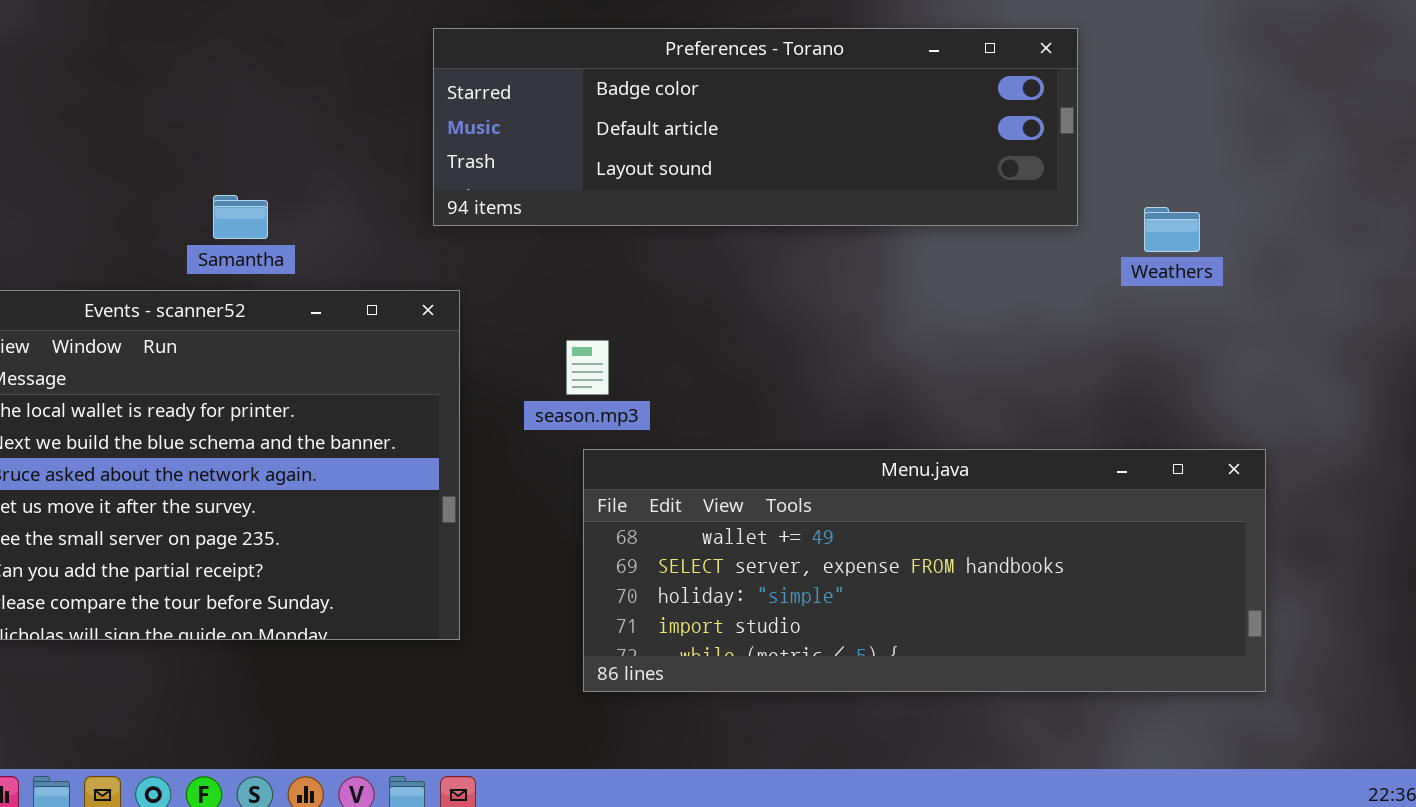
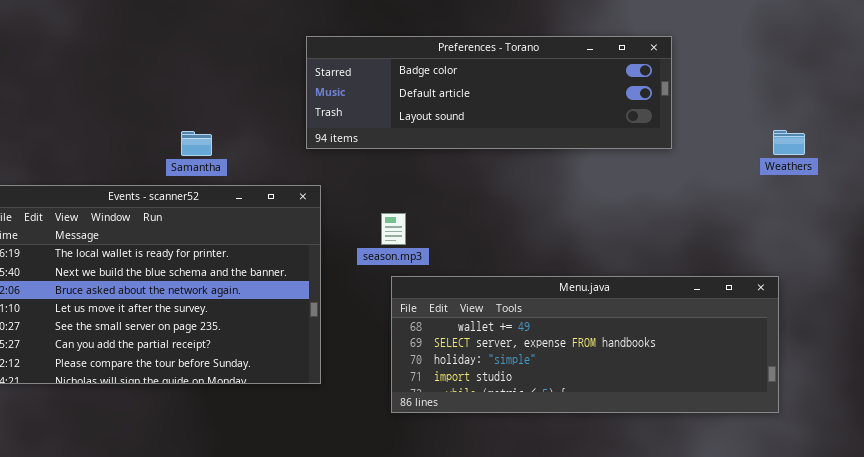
Weathers: [1144,207,1200,252] -> [773,130,805,155], moved

